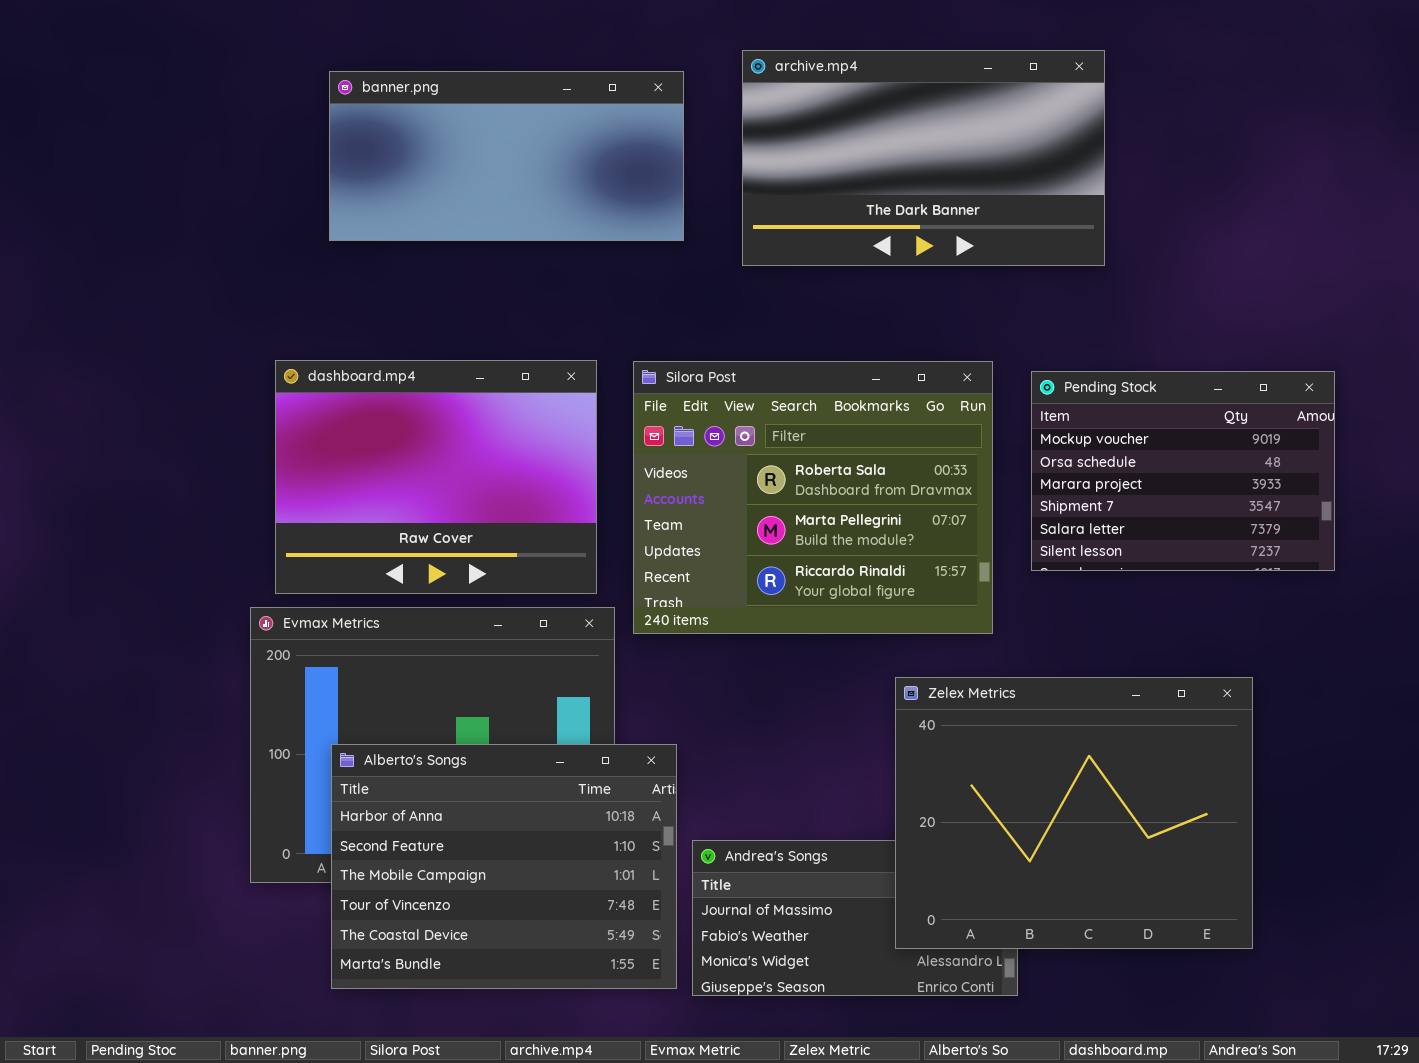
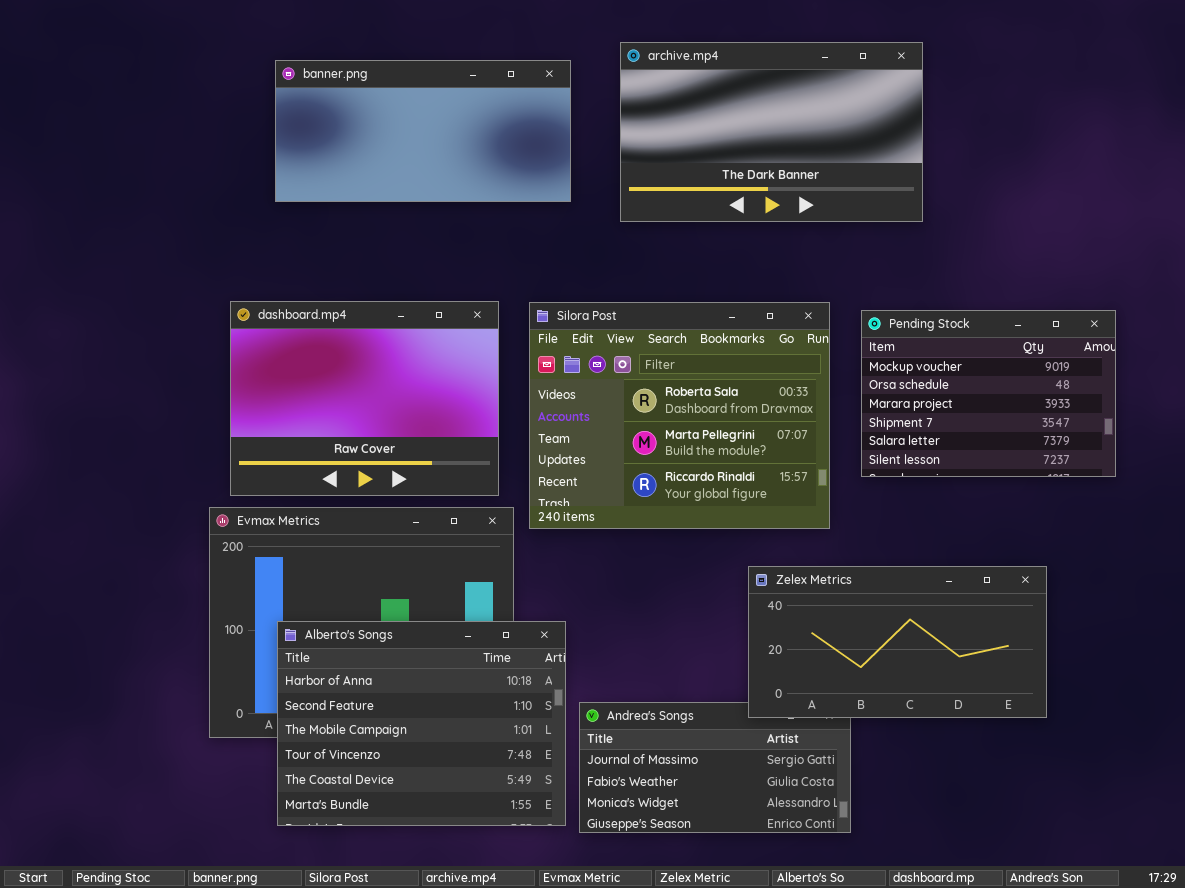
Zelex Metrics: [895,677,1253,949] -> [748,566,1047,718], resized

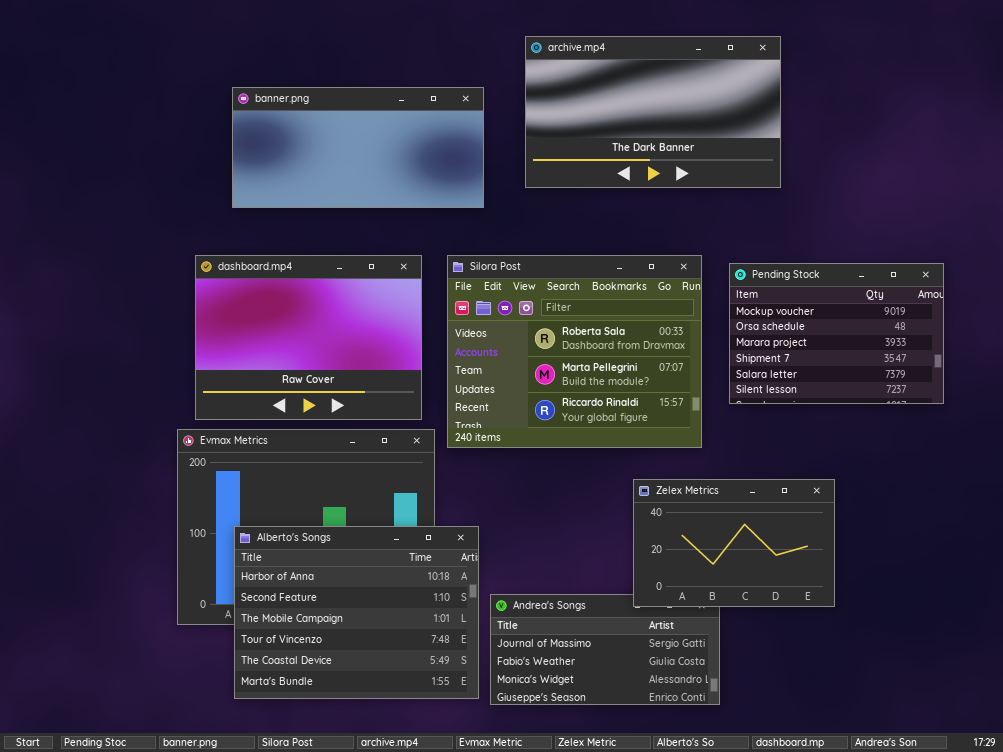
banner.png: [275,60,571,202] -> [232,87,484,208], moved
Zelex Metrics: [748,566,1047,718] -> [633,479,835,607], resized

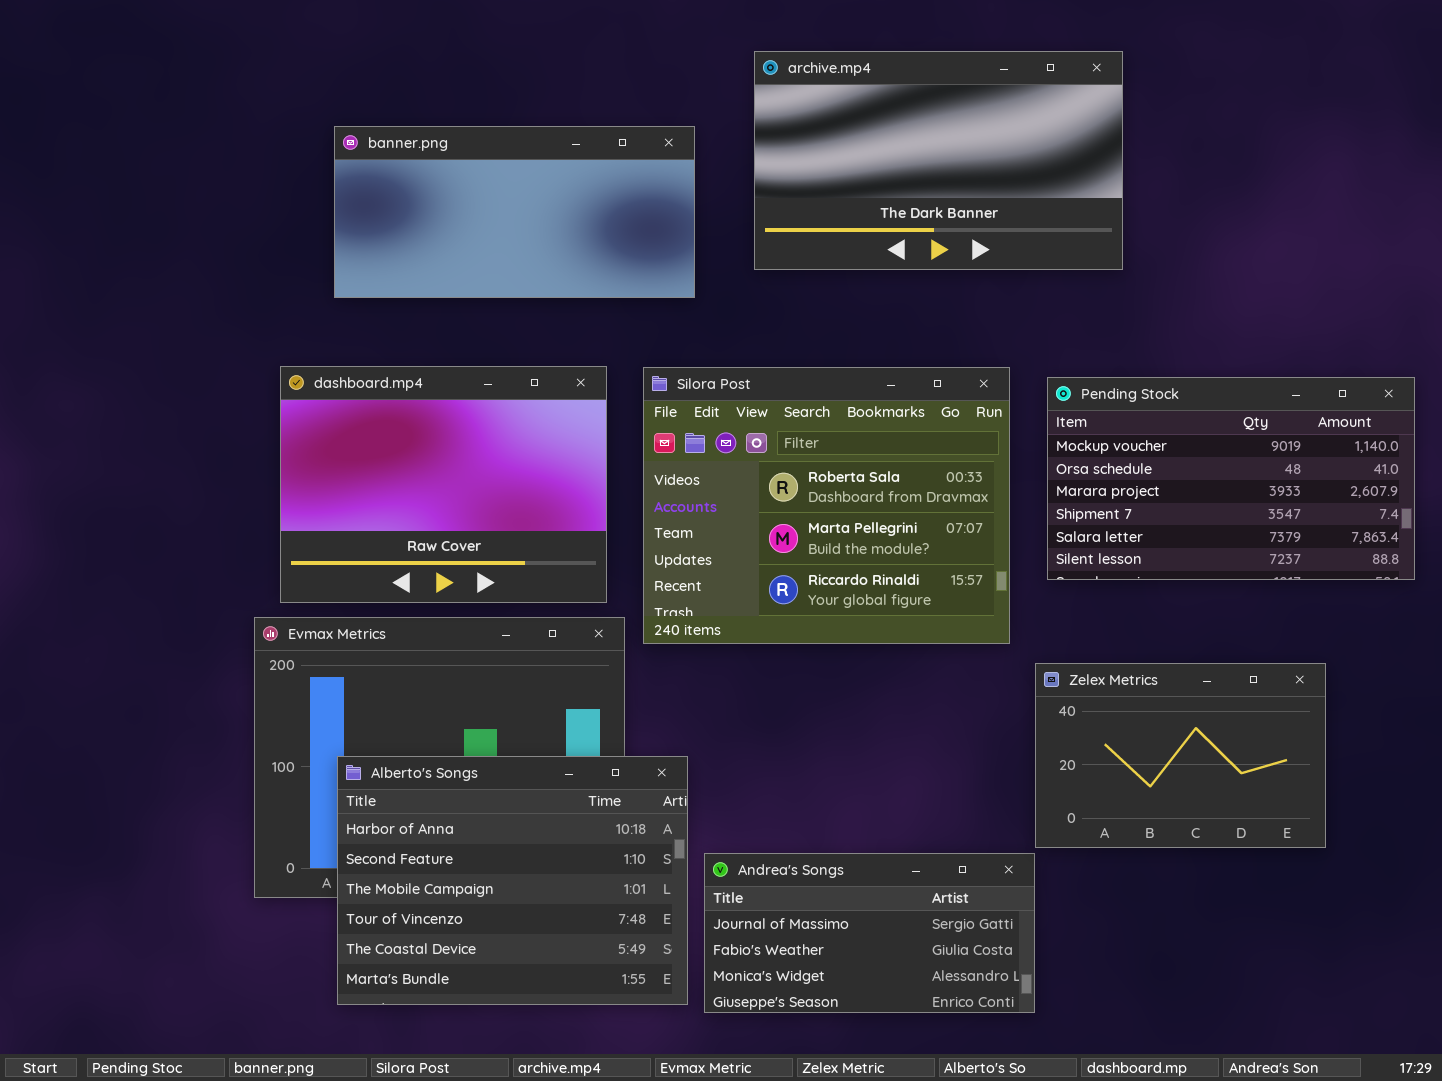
Pending Stock: [729,263,944,404] -> [1047,377,1415,580], resized
Zelex Metrics: [633,479,835,607] -> [1035,663,1326,848], moved

